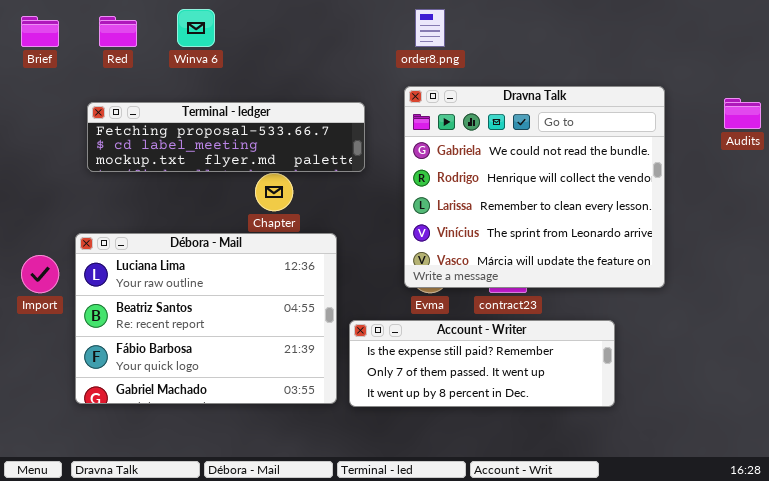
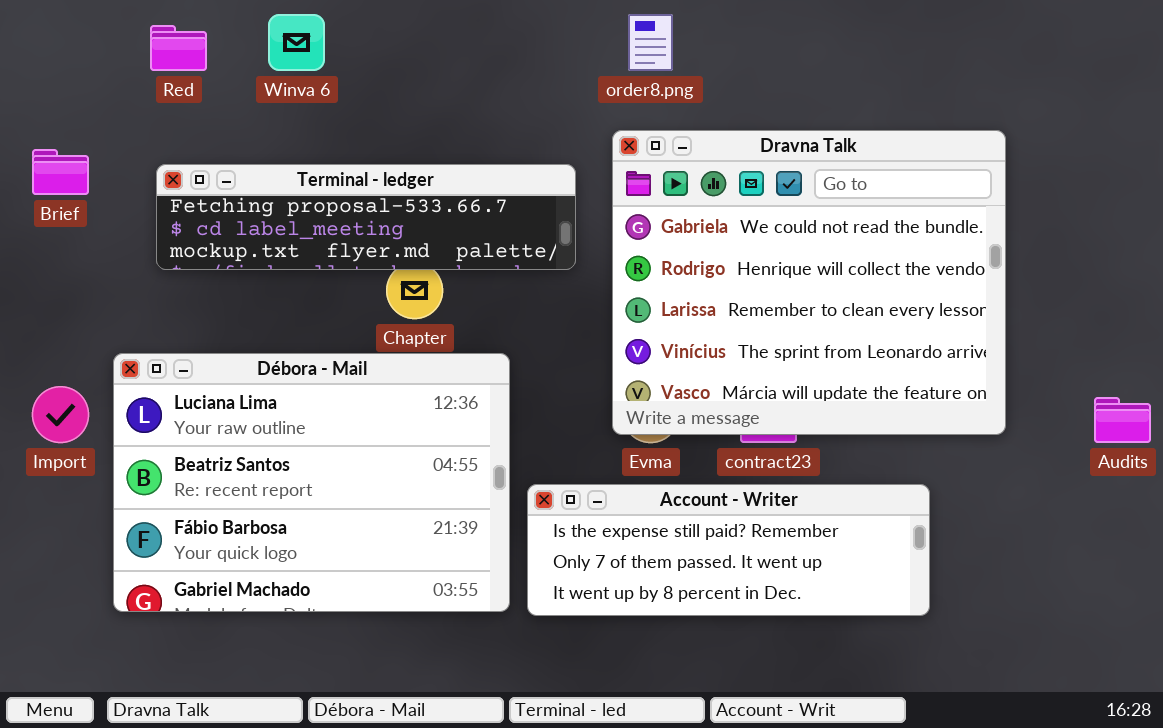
Brief: [21,16,59,47] -> [32,149,89,195], moved
Audits: [724,98,761,129] -> [1094,397,1151,443], moved
Terminal - ledger: [87,102,365,172] -> [156,164,576,270], moved

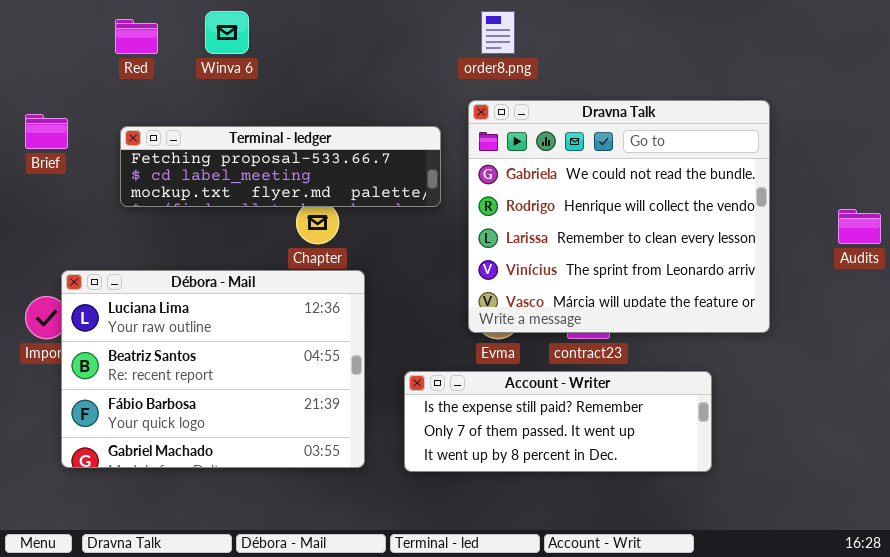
Débora - Mail: [113,353,510,612] -> [61,270,365,468], moved
Audits: [1094,397,1151,443] -> [838,209,881,244], moved

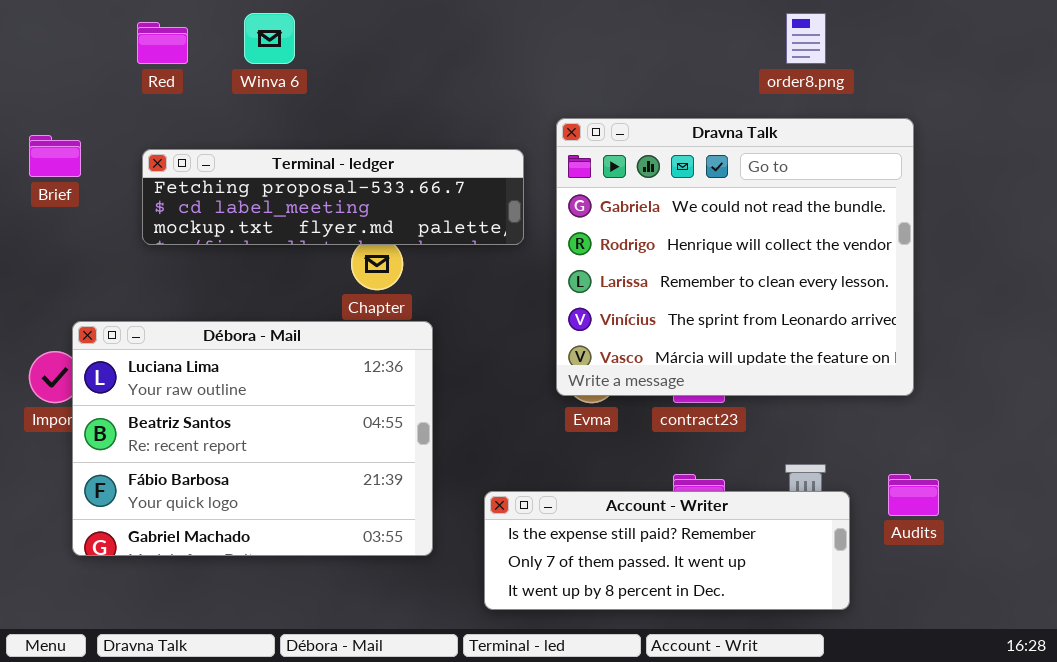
order8.png: [481,11,515,54] -> [786,13,826,64], moved
Audits: [838,209,881,244] -> [888,474,939,516], moved
Account - Writer: [404,371,712,472] -> [484,491,850,610], moved

